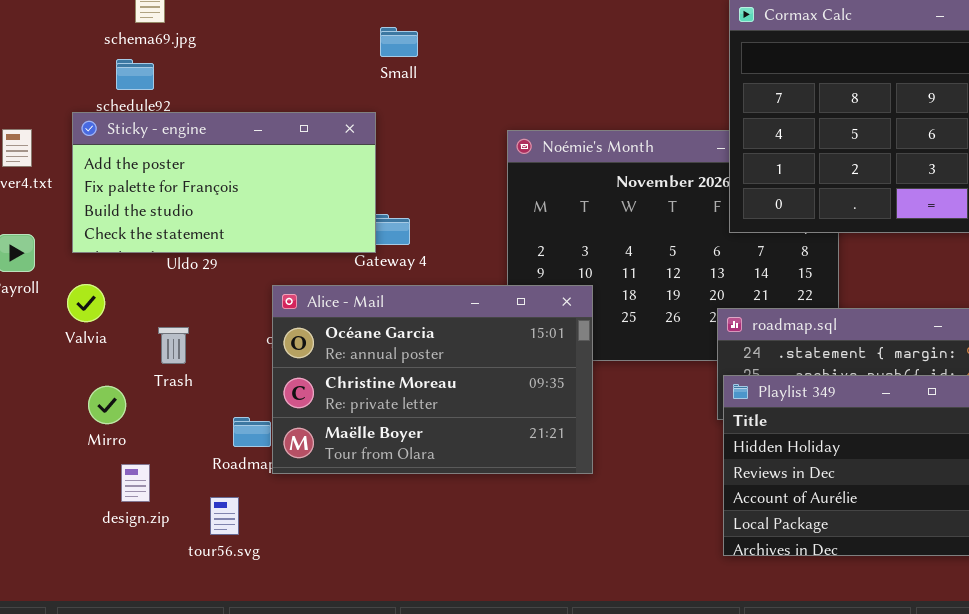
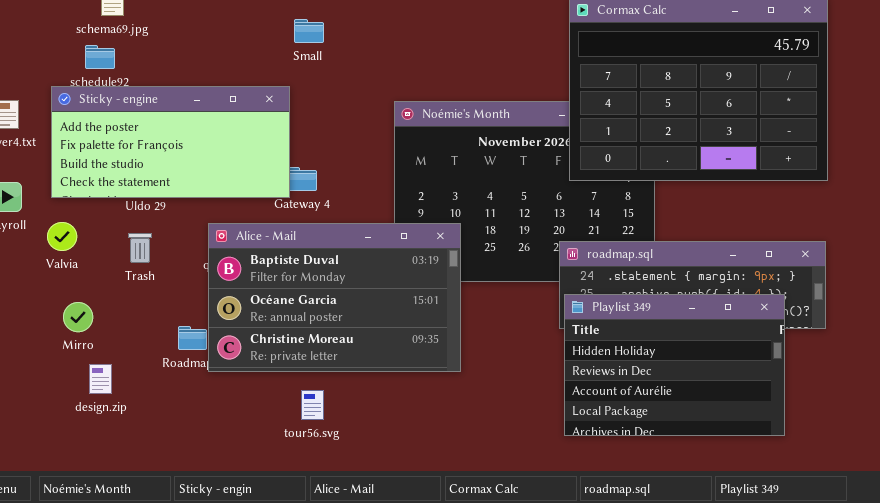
Alice - Mail: [272,285,593,474] -> [208,223,461,372], scrolled up 1 row
Trash: [158,327,189,364] -> [128,233,152,263], moved
tour56.svg: [210,497,239,535] -> [301,390,324,420], moved

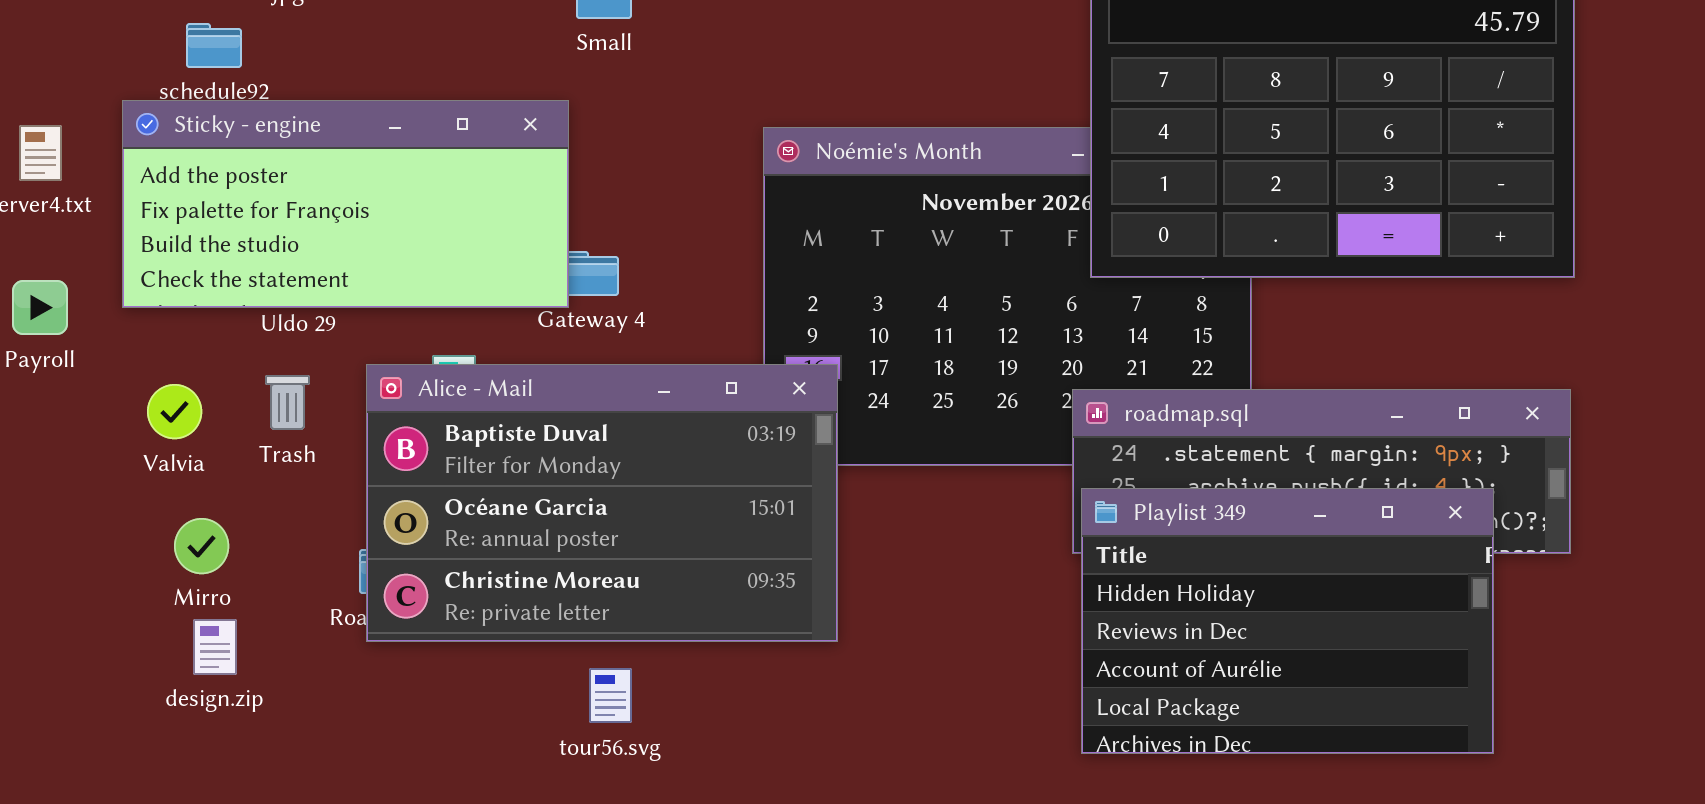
Valvia: [47,222,77,251] -> [147,384,202,439], moved
Alice - Mail: [208,223,461,372] -> [366,364,838,642], moved
Mirro: [63,302,93,332] -> [174,518,229,574], moved

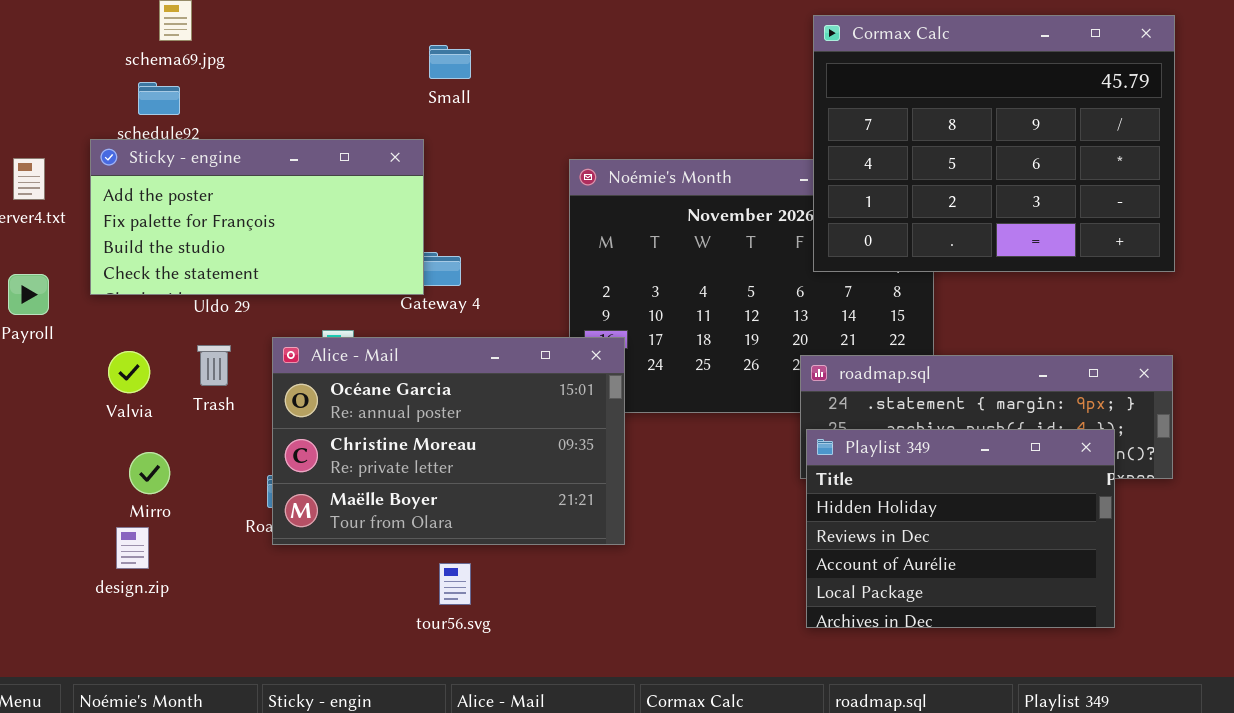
Alice - Mail: [366,364,838,642] -> [272,337,625,545], scrolled down 1 row
design.zip: [193,619,237,675] -> [116,527,149,569], moved

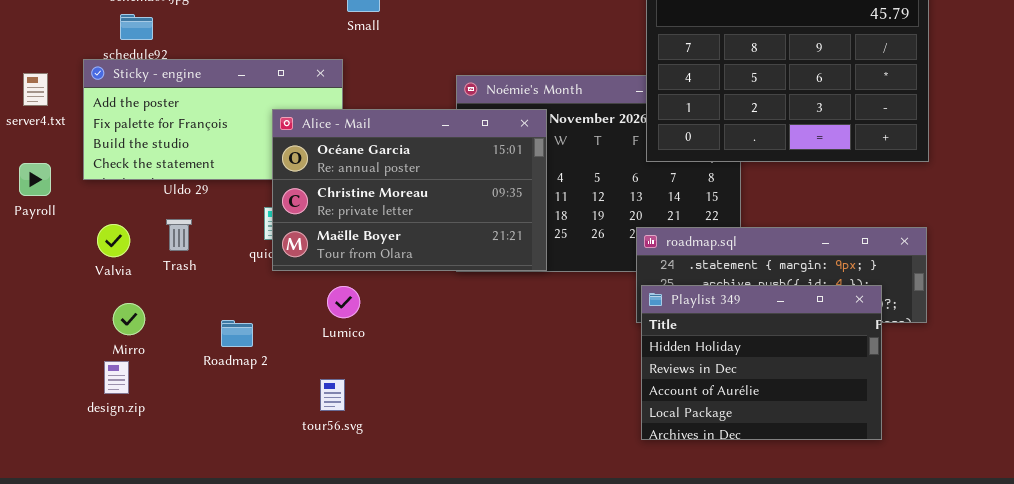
Alice - Mail: [272,337,625,545] -> [272,109,547,271], moved
tour56.svg: [439,563,471,605] -> [320,379,345,411], moved

